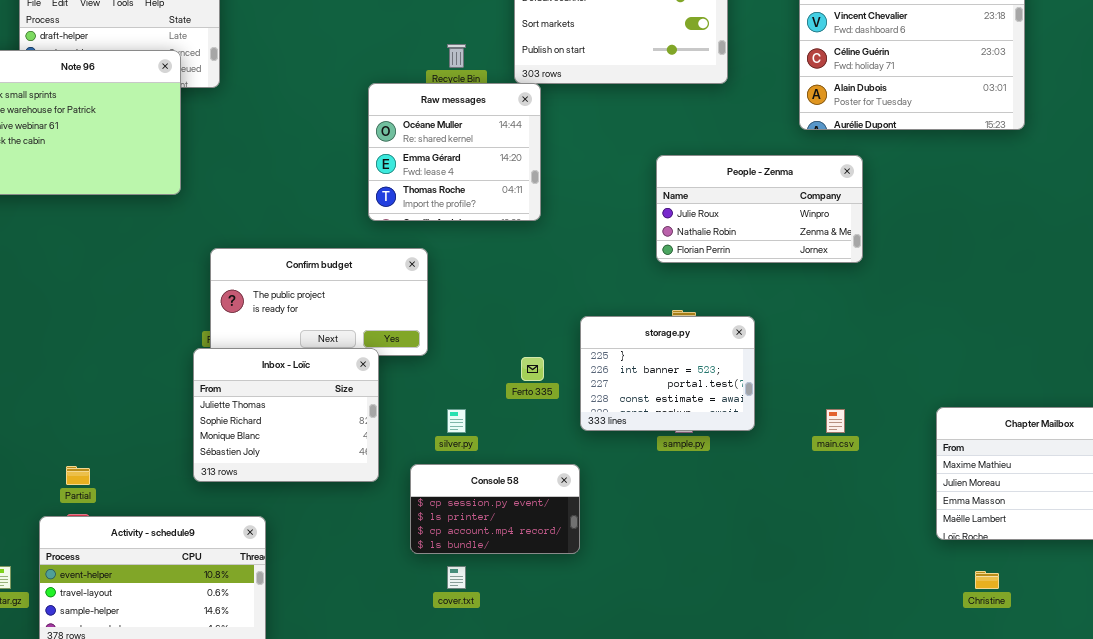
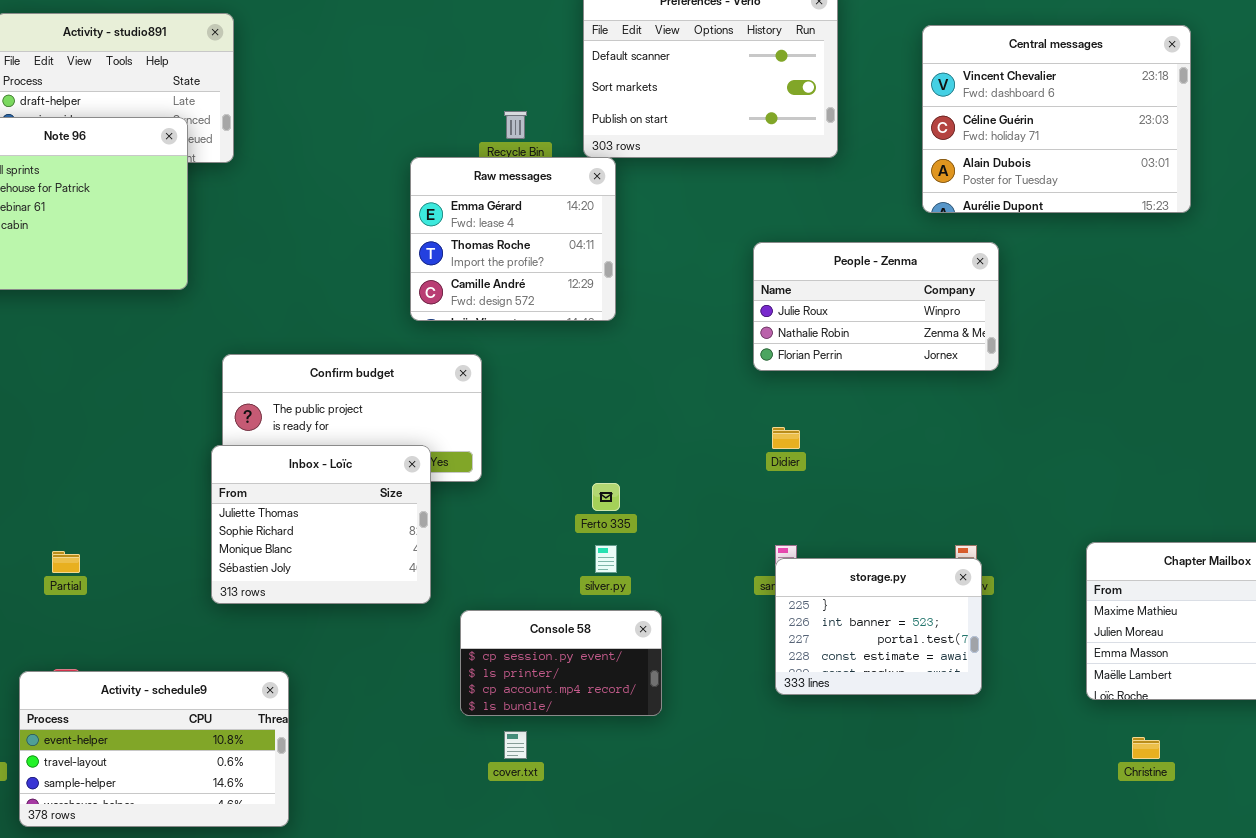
Raw messages: [368,83,541,221] -> [410,157,616,321], scrolled down 1 row
storage.py: [580,316,755,431] -> [775,558,982,695], moved
Inbox - Loïc: [193,348,379,482] -> [211,445,431,604], moved
silver.py: [447,409,466,433] -> [595,545,617,573], moved
Partial: [66,466,90,485] -> [52,551,80,573], moved

